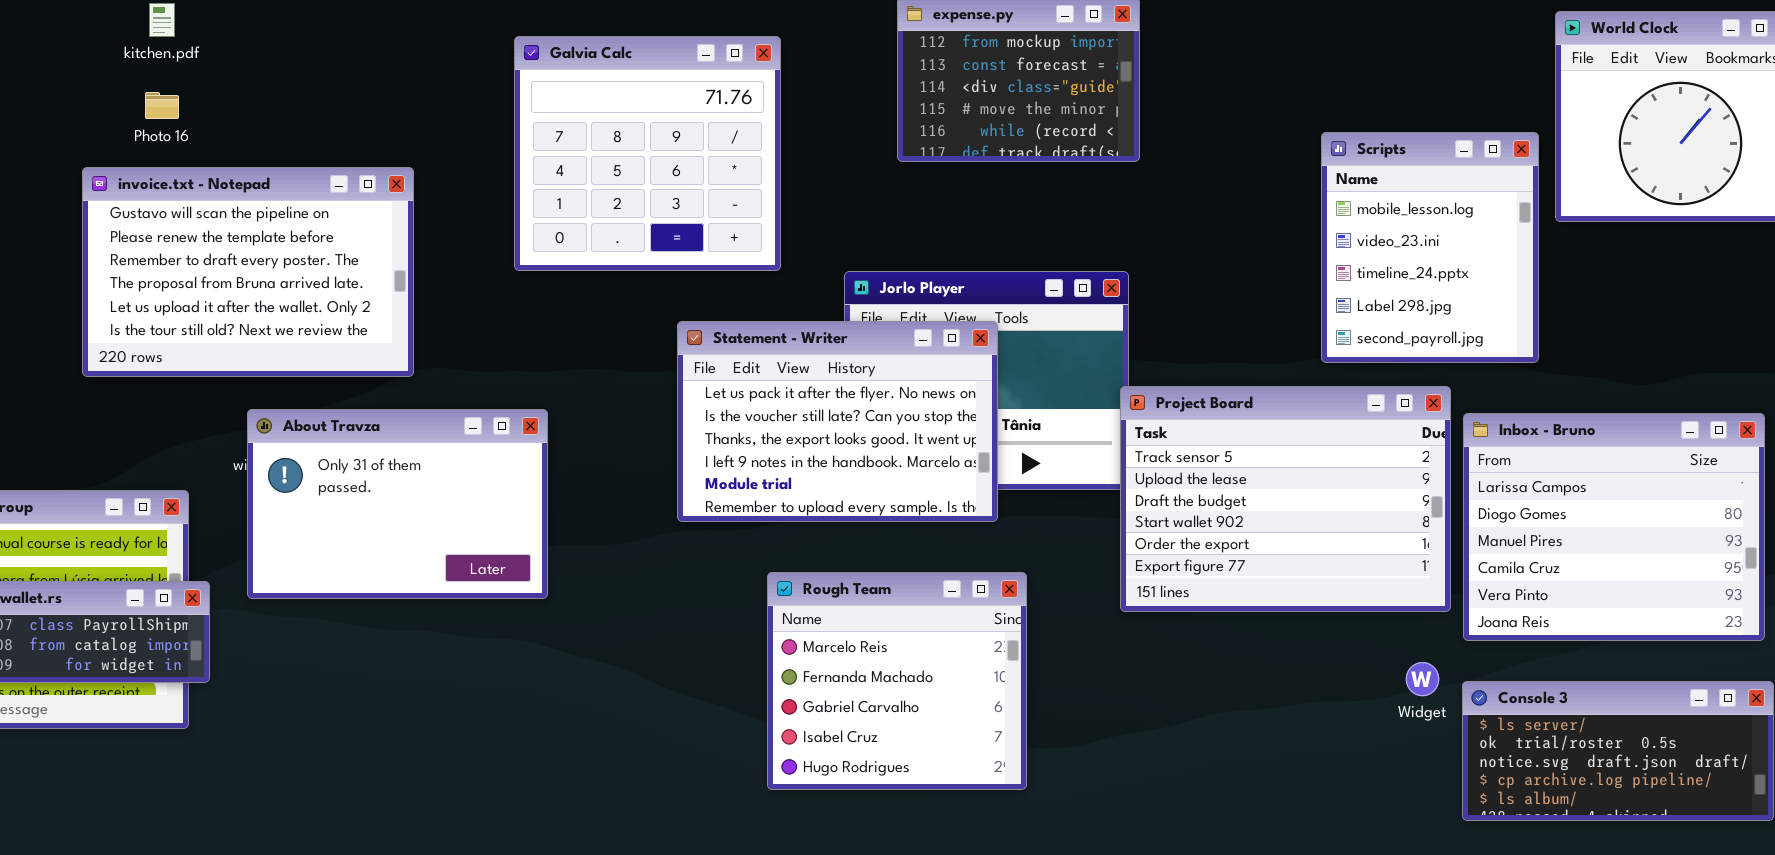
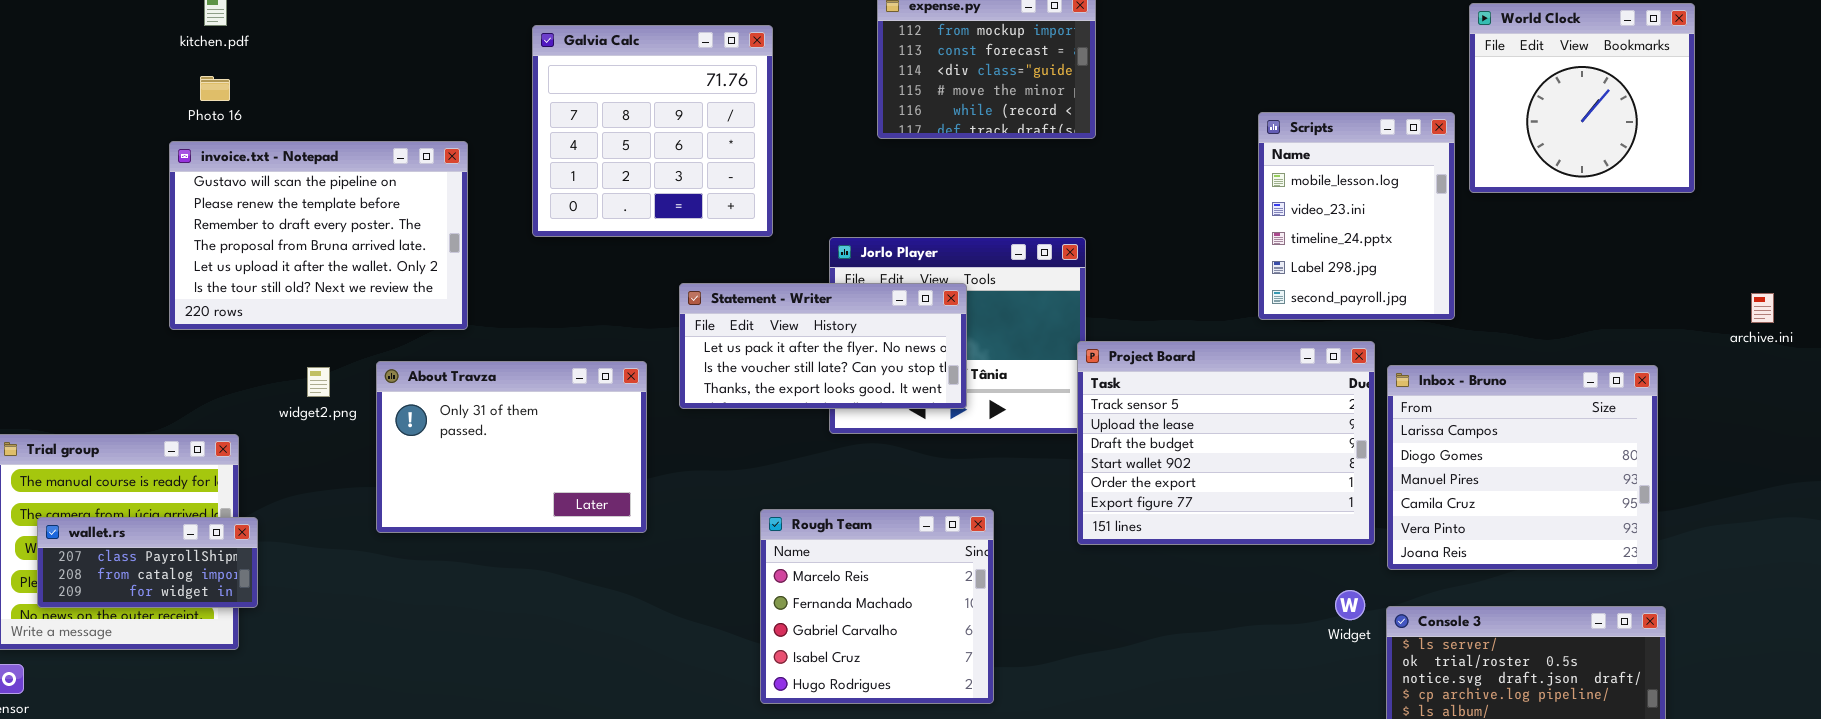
invoice.txt - Notepad: [82,167,414,377] -> [169,141,468,330], moved
Statement - Writer: [677,321,998,522] -> [679,283,967,409], resized
About Travza: [247,409,548,599] -> [376,361,647,533], moved

